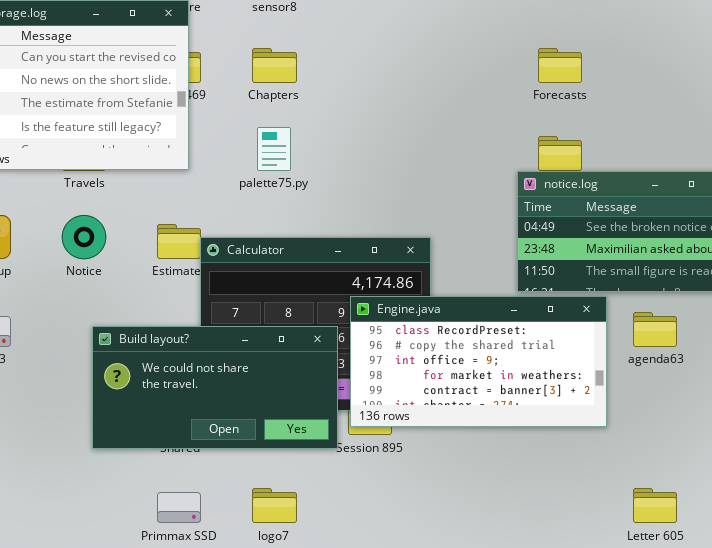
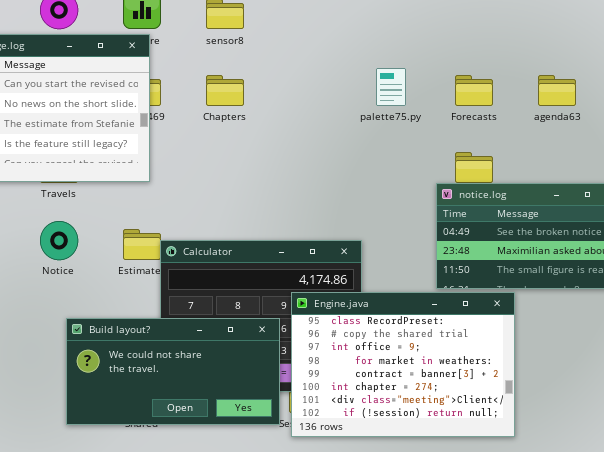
palette75.py: [257,127,291,171] -> [376,68,406,106], moved
Engine.java: [350,296,607,427] -> [291,292,515,437], resized
agenda63: [633,312,677,347] -> [538,75,576,106], moved

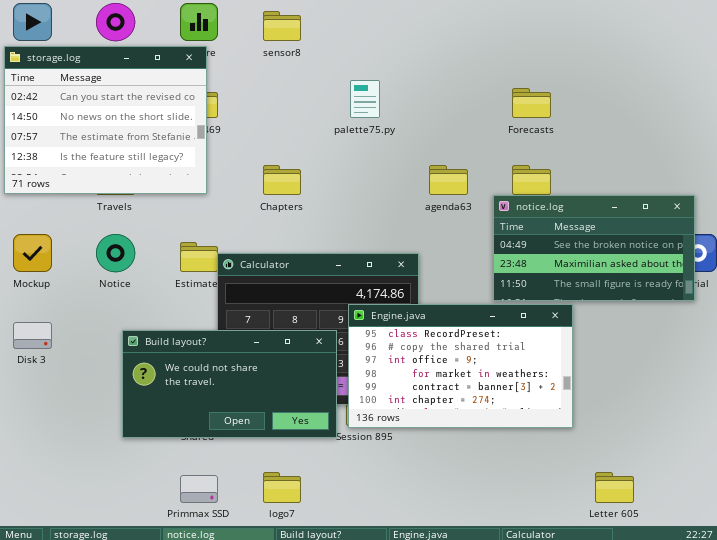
palette75.py: [376,68,406,106] -> [350,80,380,118], moved
Chapters: [206,75,244,106] -> [263,165,301,195], moved
agenda63: [538,75,576,106] -> [429,165,468,195], moved
Engine.java: [291,292,515,437] -> [348,304,573,428], resized

